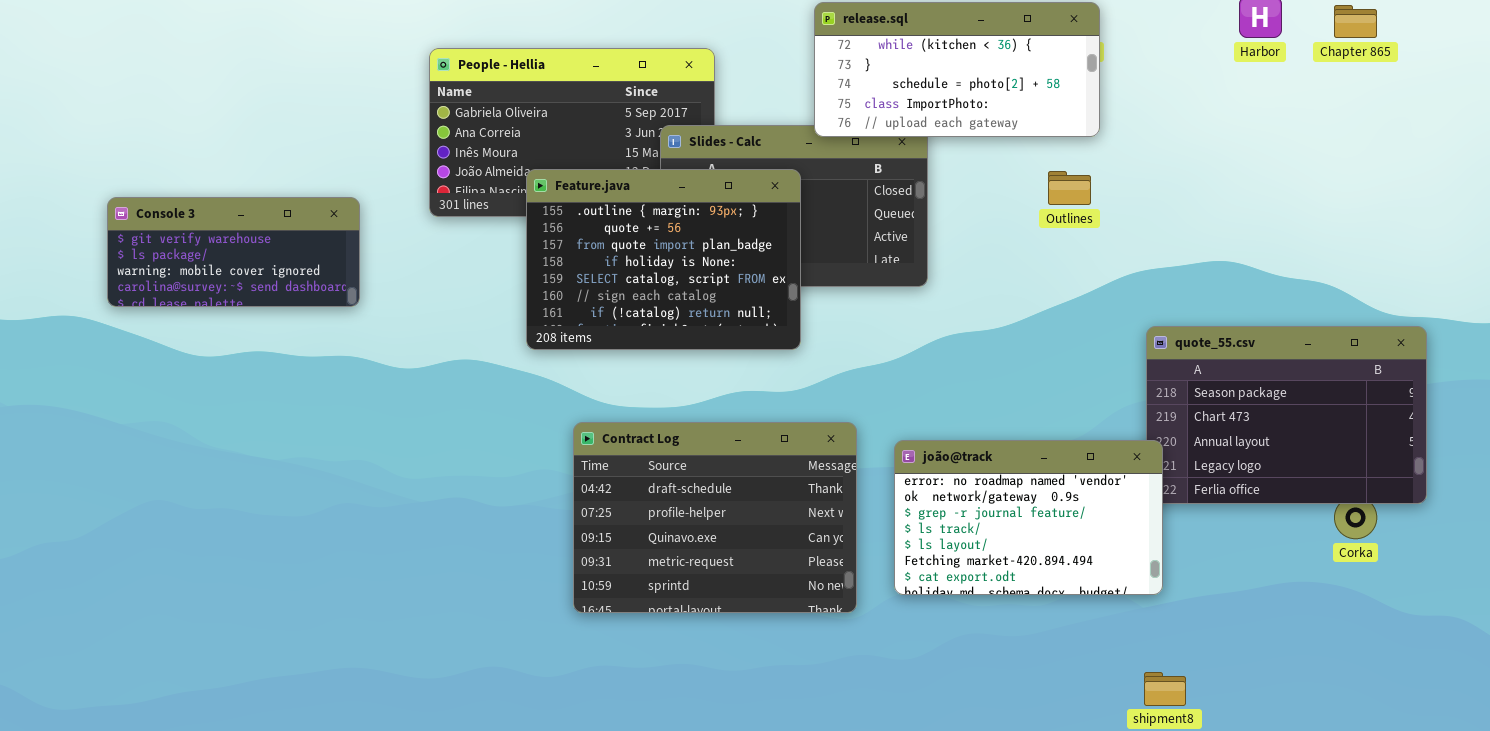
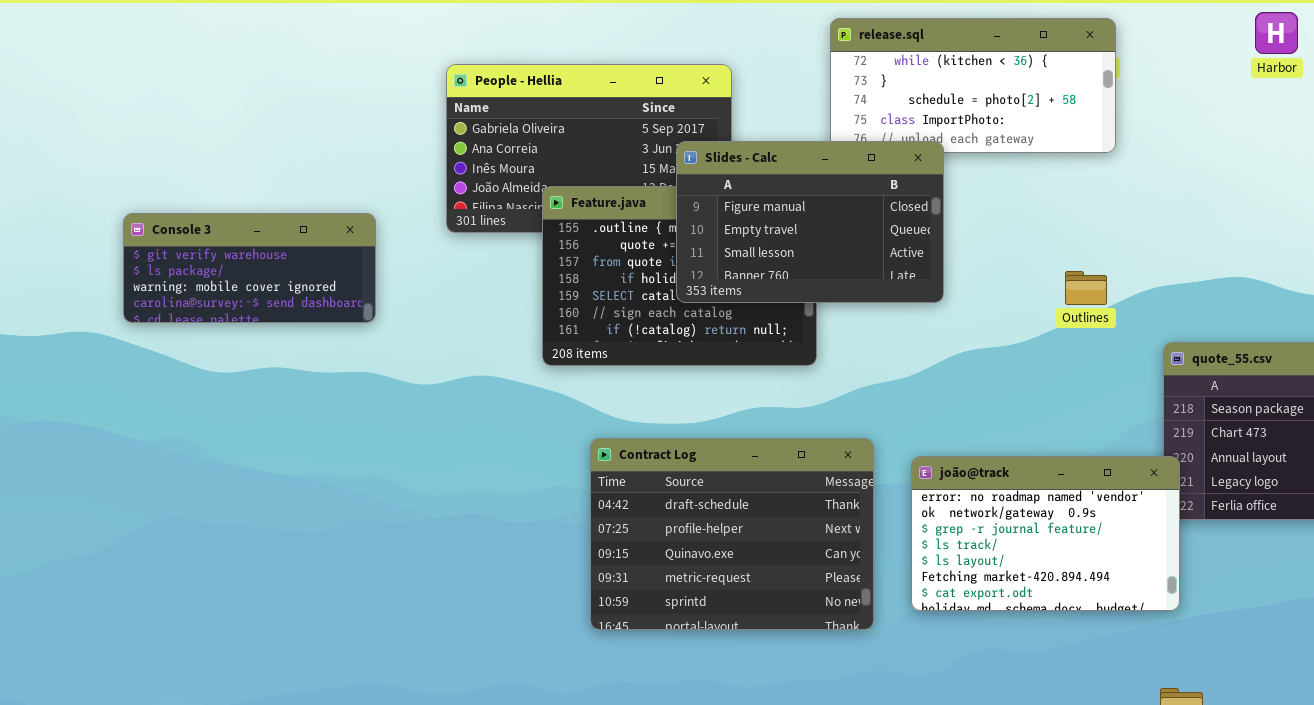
Slides - Calc: [660,125,928,287] -> [676,141,944,303], raised
Outlines: [1048,171,1091,205] -> [1065,271,1107,305], moved

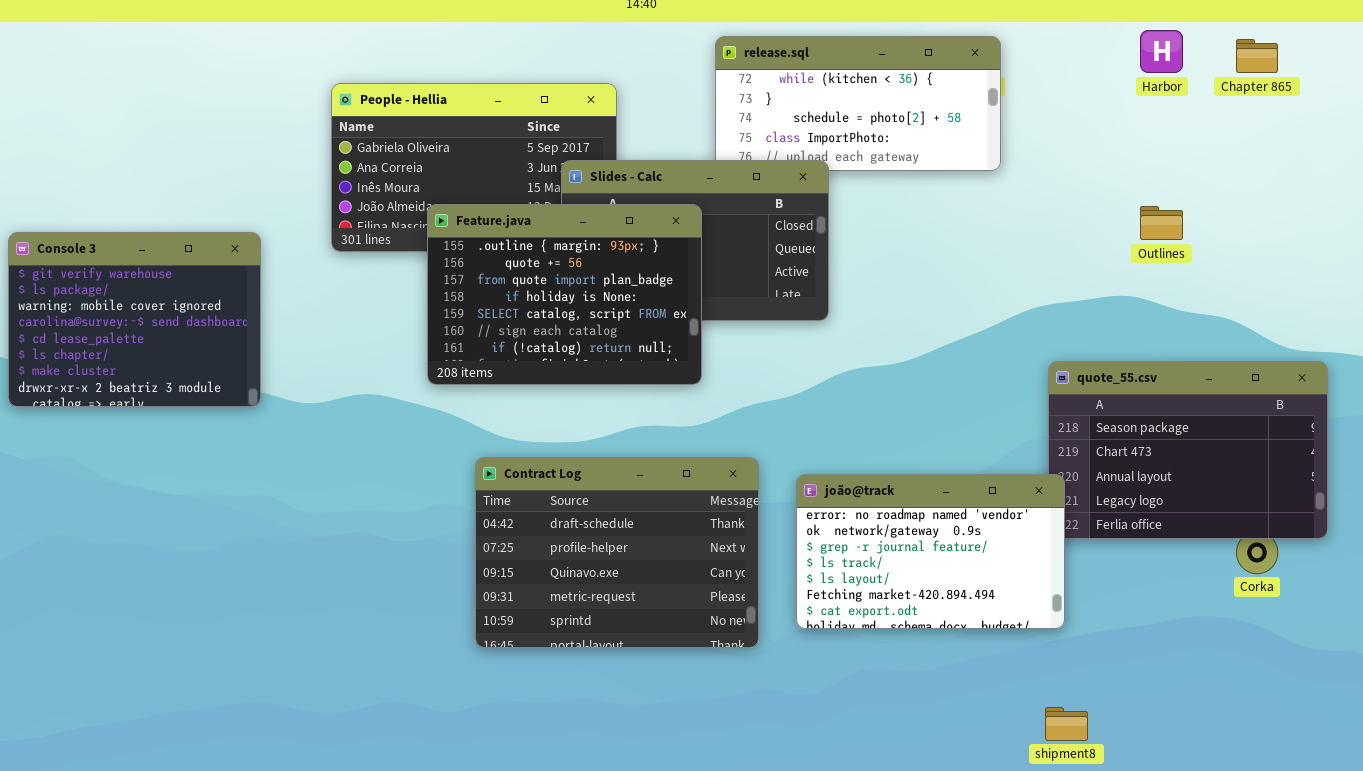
Feature.java: [542,186,817,366] -> [427,204,702,385], raised
Console 3: [123,213,376,323] -> [8,232,261,407], resized
Outlines: [1065,271,1107,305] -> [1140,206,1183,240], moved

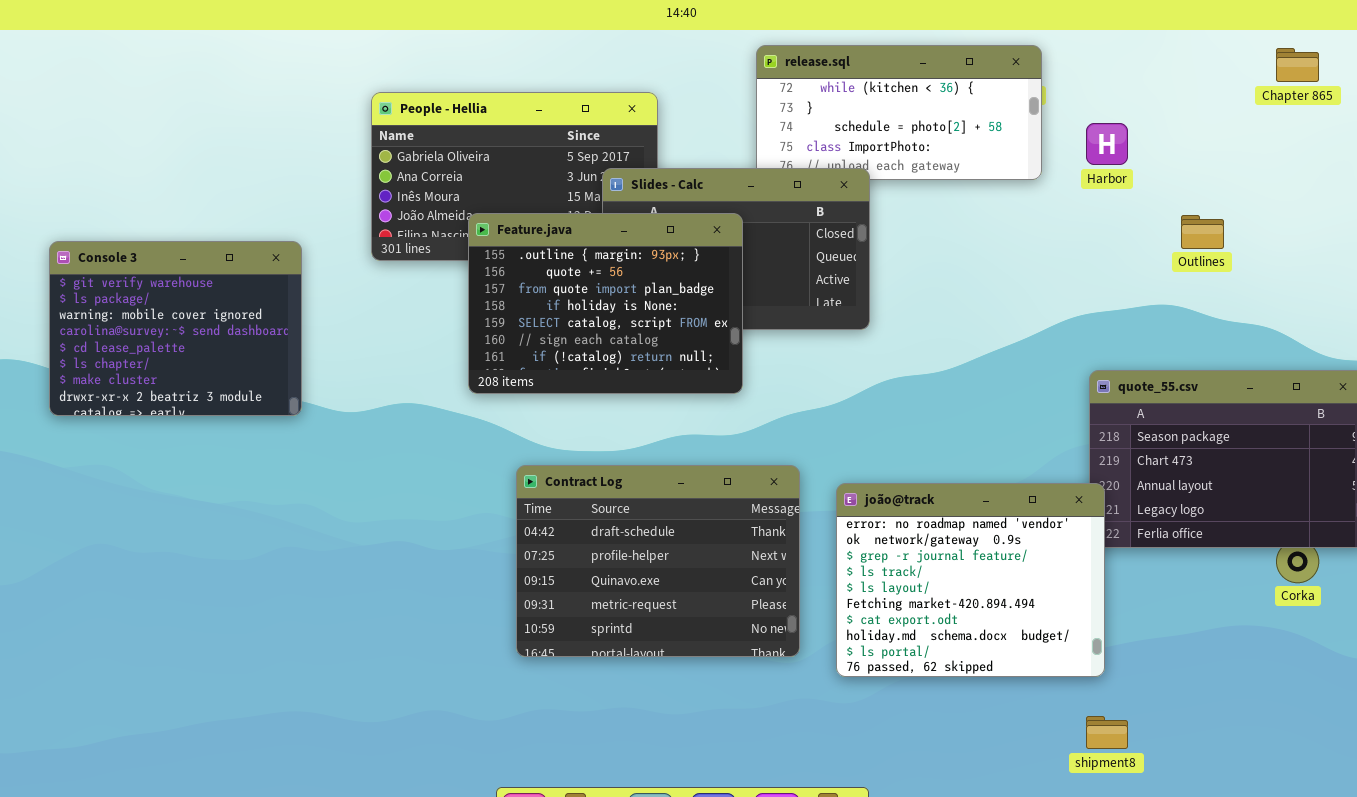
Harbor: [1140,30,1183,73] -> [1086,123,1128,165], moved
joão@track: [796,474,1065,629] -> [836,483,1105,677], resized

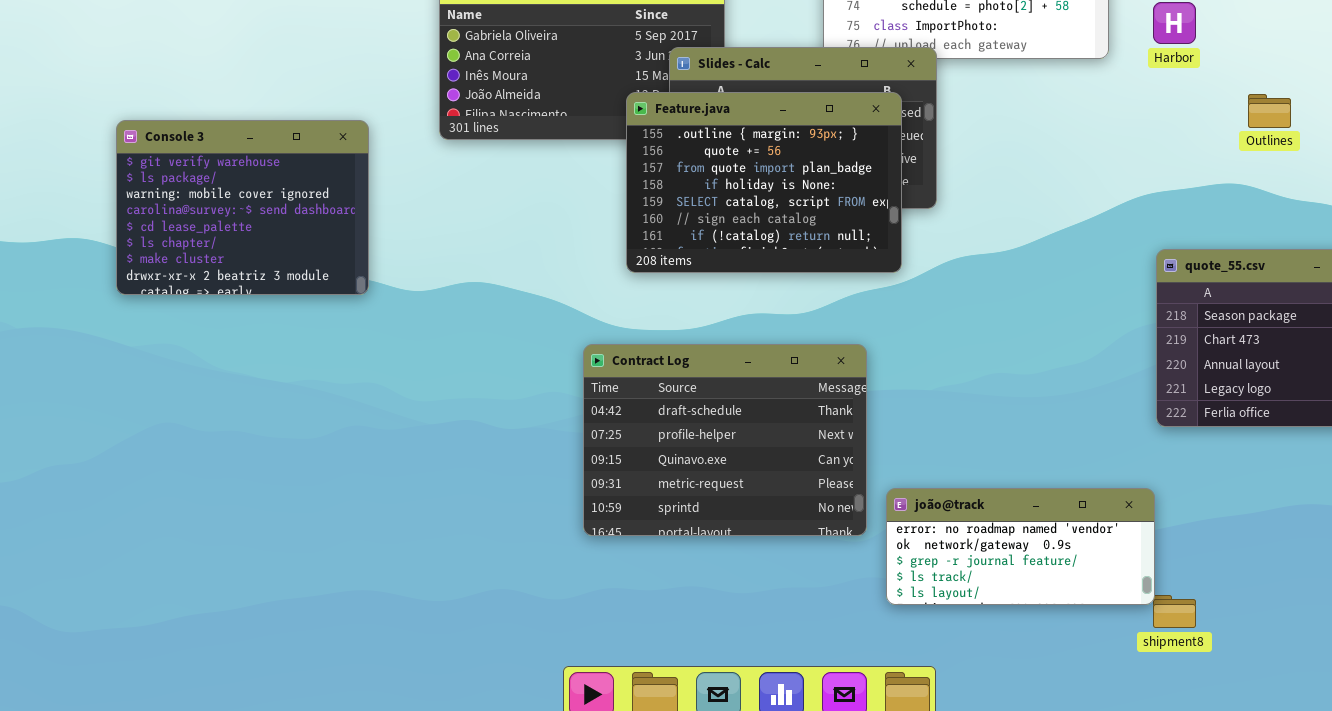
Feature.java: [468,213,743,394] -> [626,92,902,273], moved
joão@track: [836,483,1105,677] -> [886,488,1155,605], moved, resized

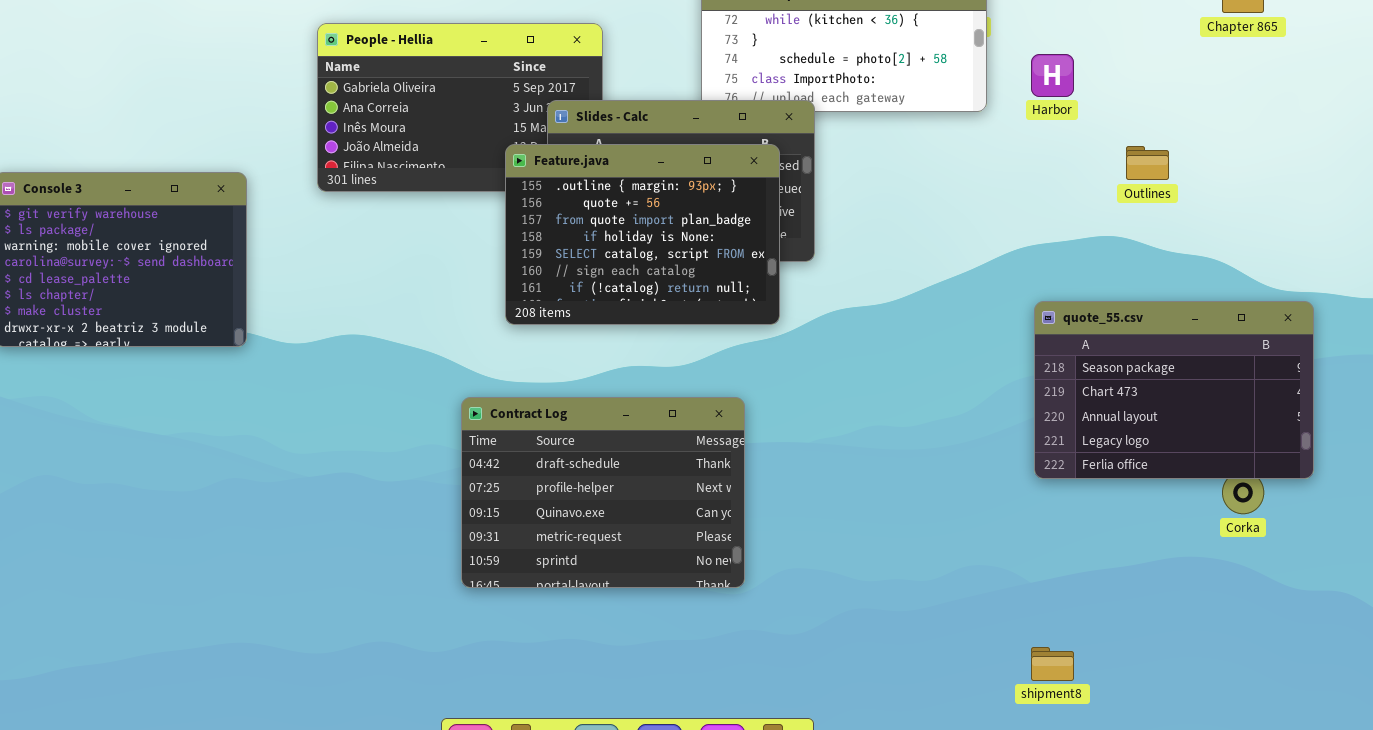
joão@track: [886,488,1155,605] -> none, closed

